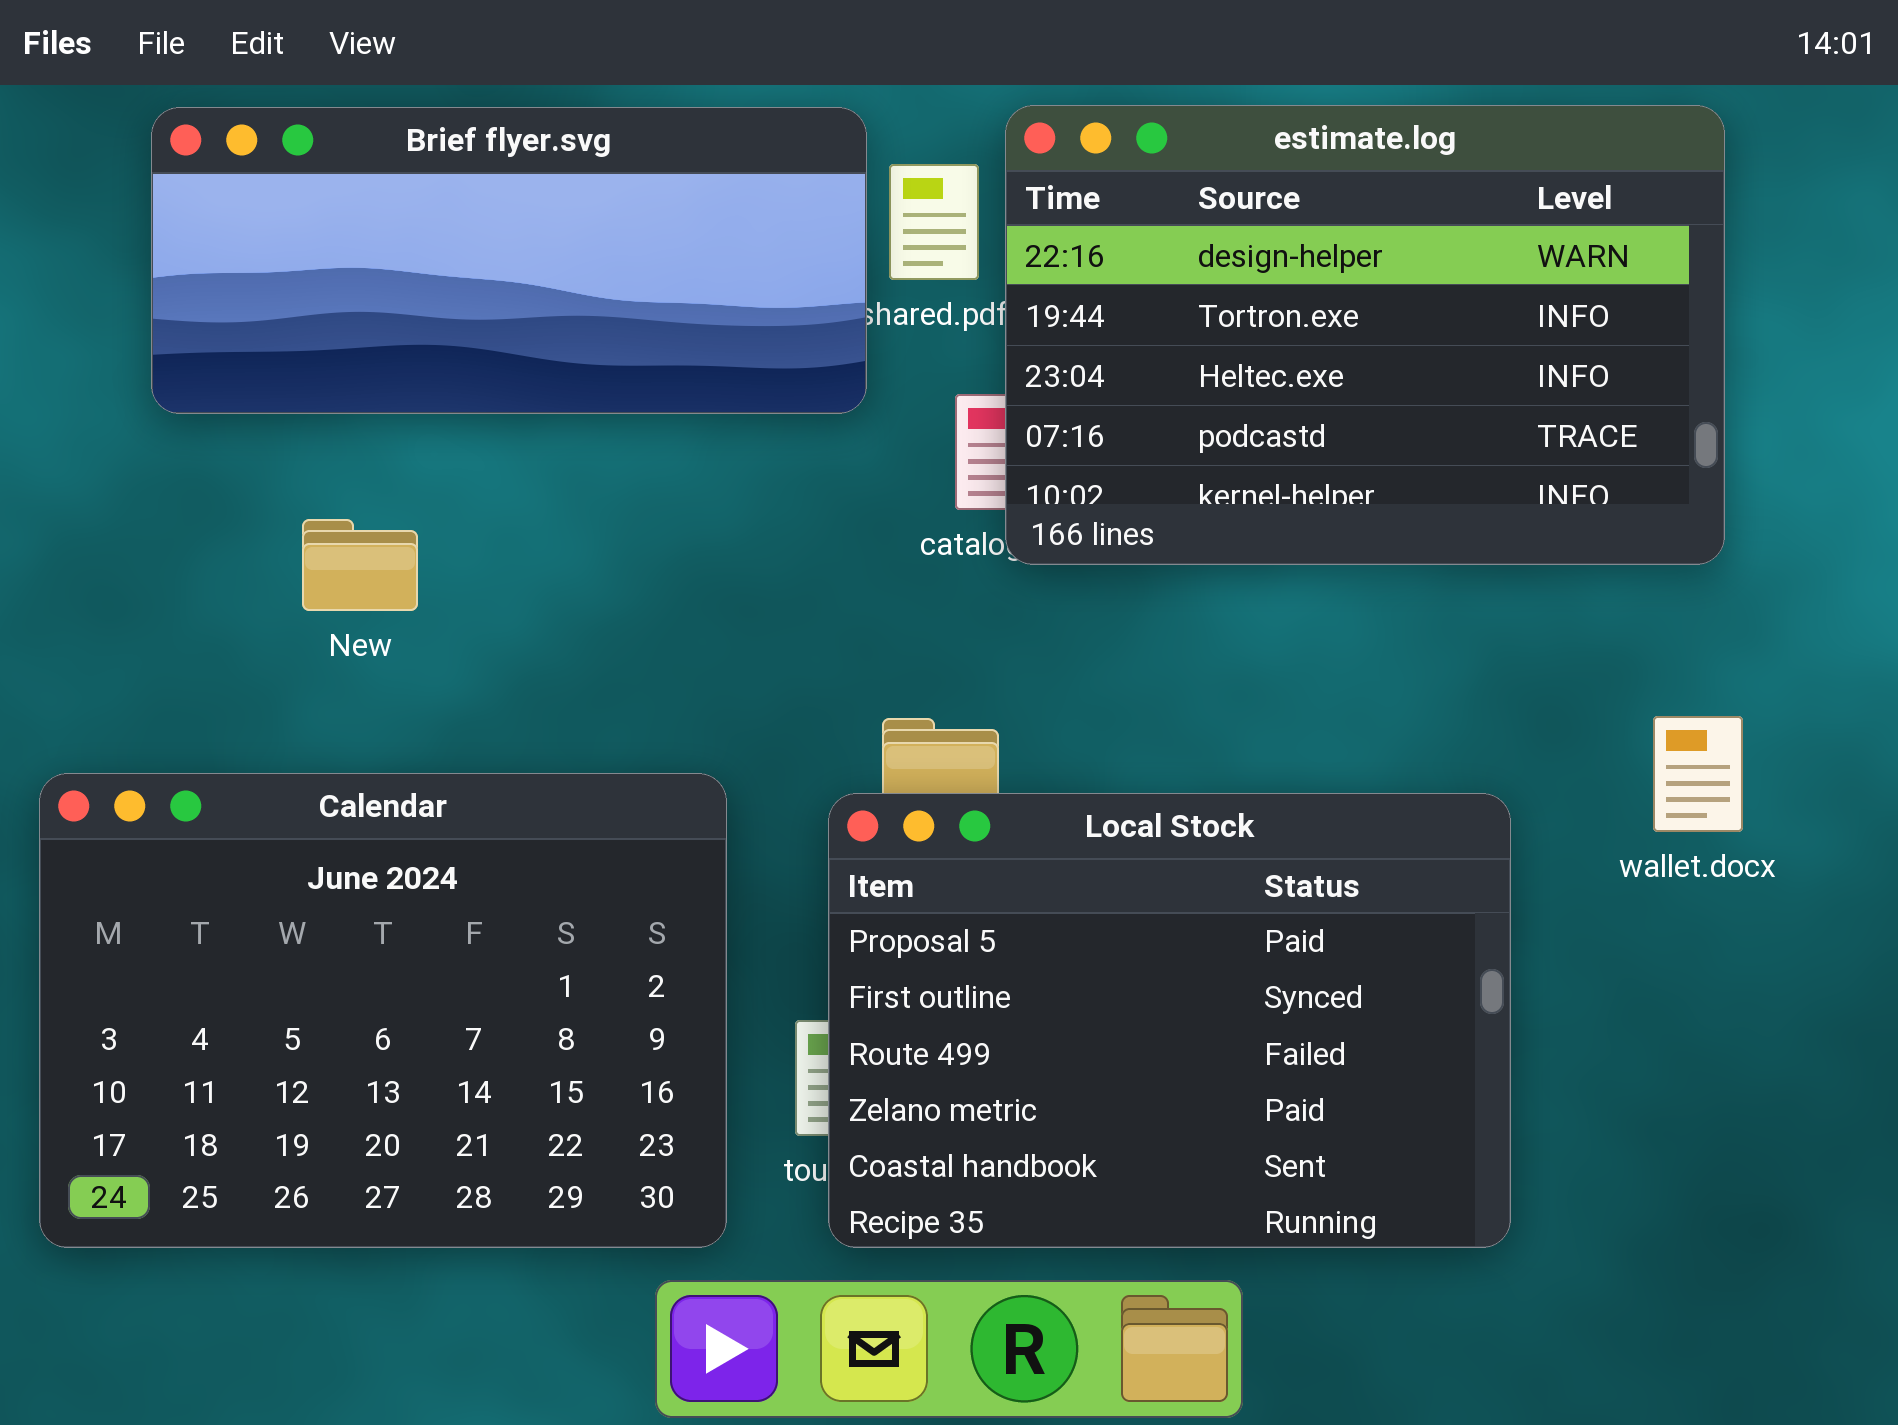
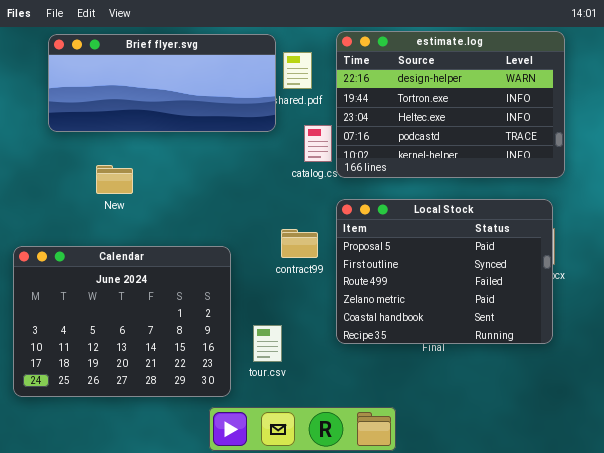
estimate.log: [1005,105,1725,565] -> [336,31,565,178], moved
Local Stock: [828,793,1511,1248] -> [336,199,553,344], moved

